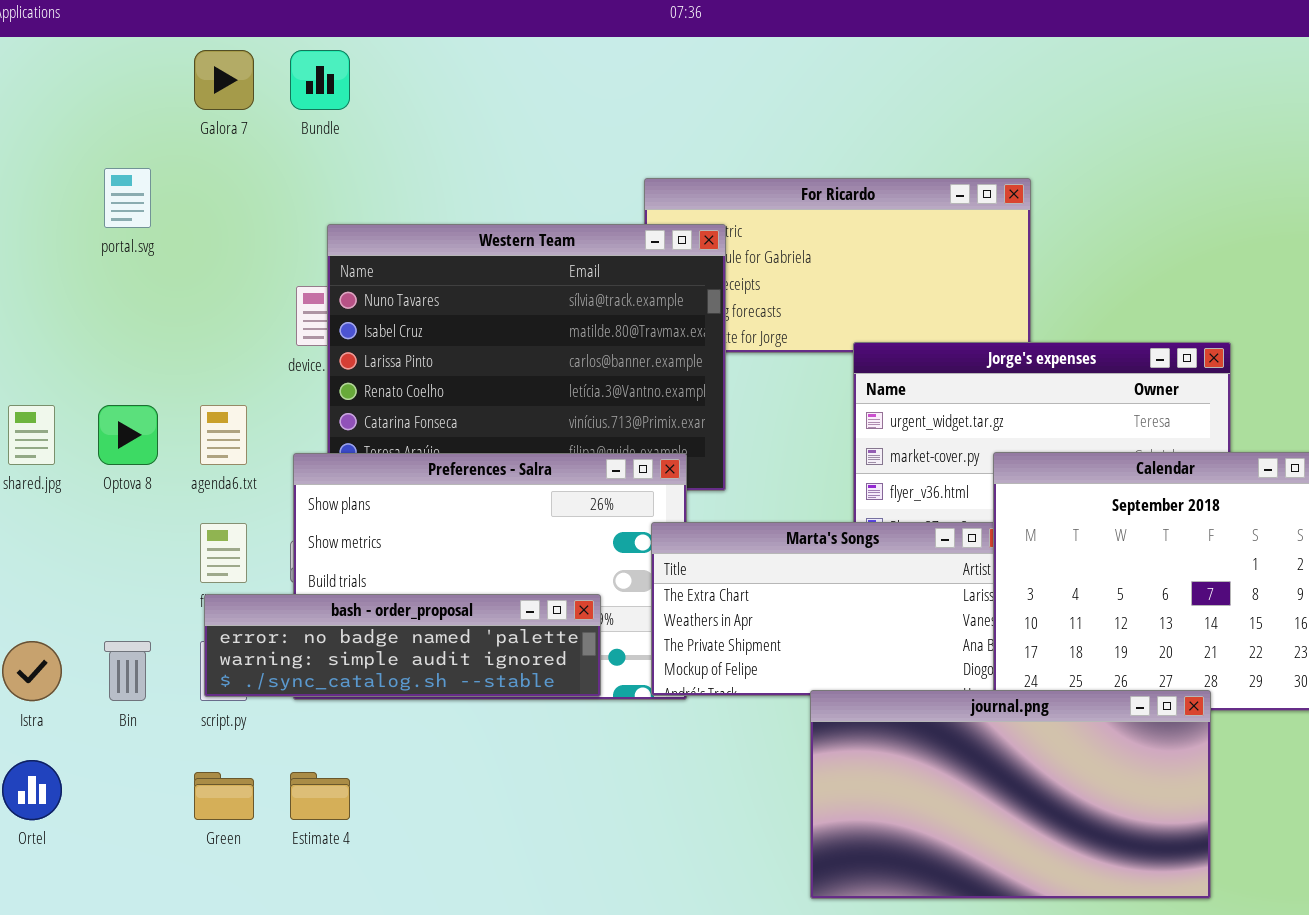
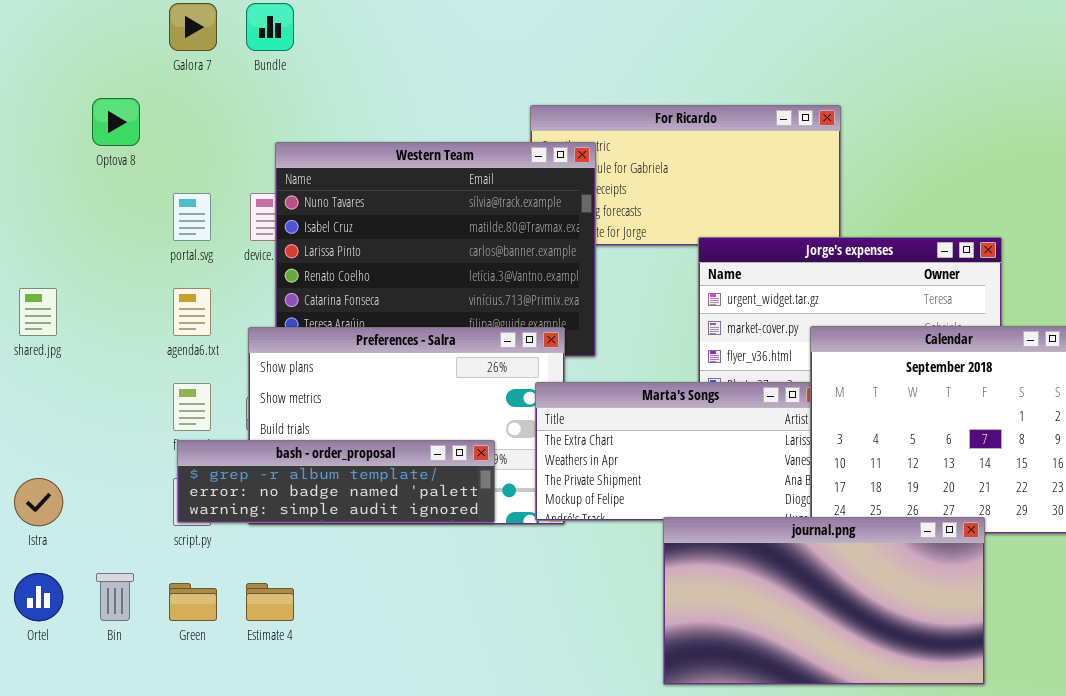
portal.svg: [104,168,151,228] -> [173,193,211,241], moved
Optova 8: [98,405,158,465] -> [92,98,140,146], moved
bash - order_proposal: [204,594,601,697] -> [177,440,495,523], scrolled up 1 row
Bin: [104,641,151,701] -> [96,573,134,621], moved

